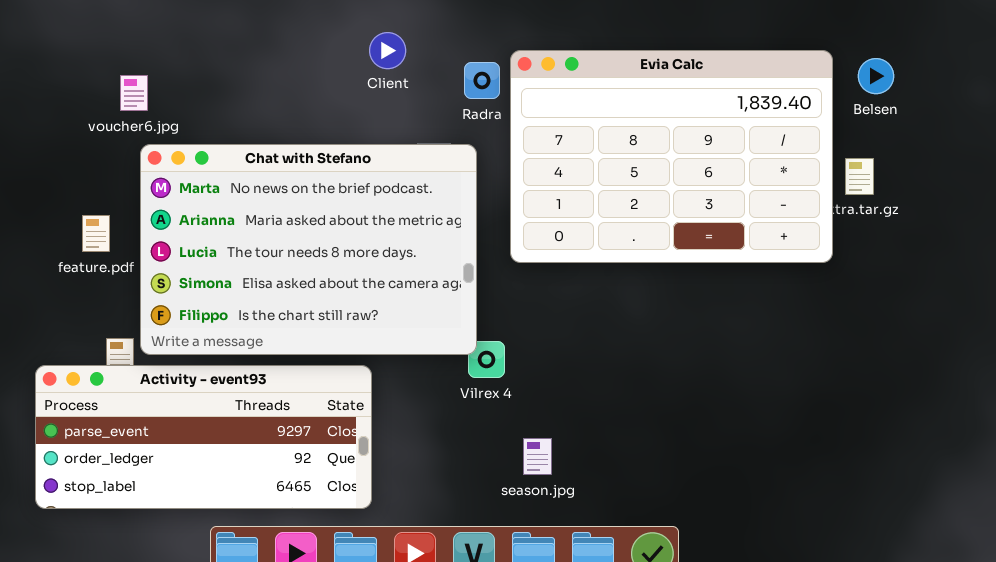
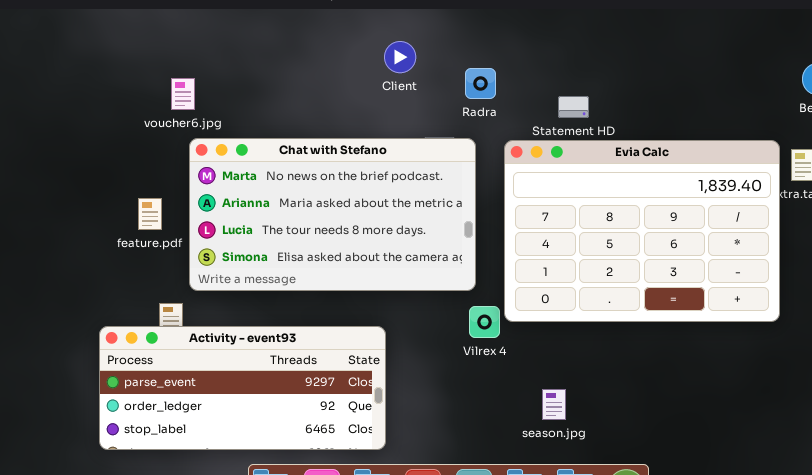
Evia Calc: [510,50,833,263] -> [504,140,780,322], moved
Chat with Stefano: [140,144,477,355] -> [189,138,476,291], resized
season.jpg: [523,438,552,475] -> [542,389,566,420], moved

